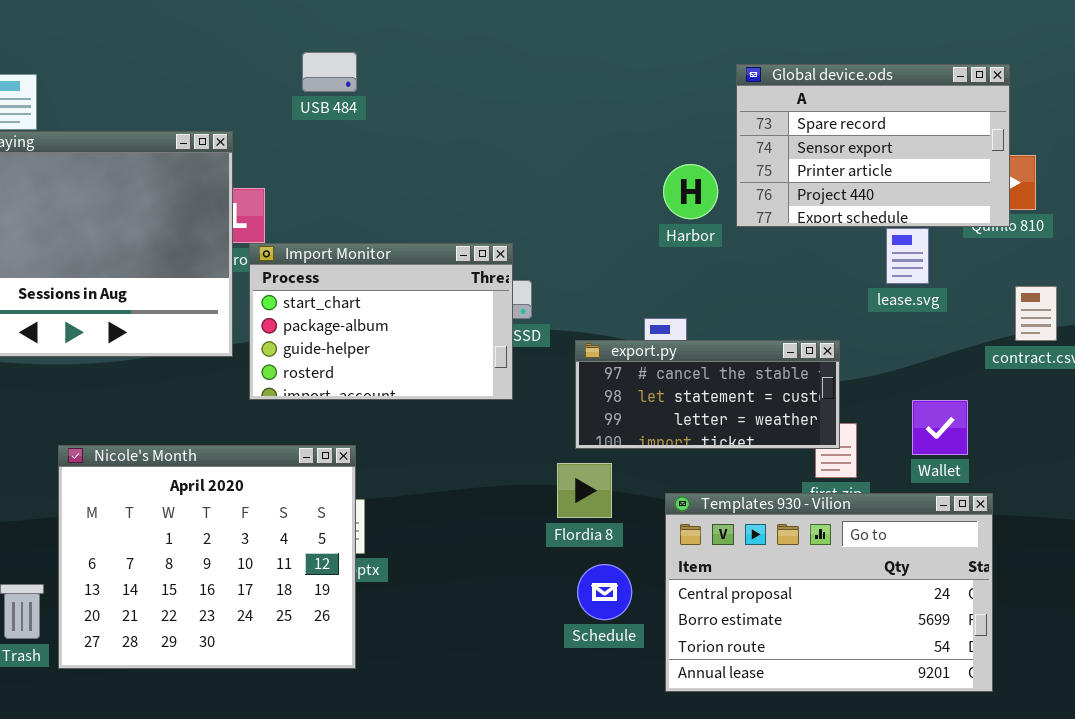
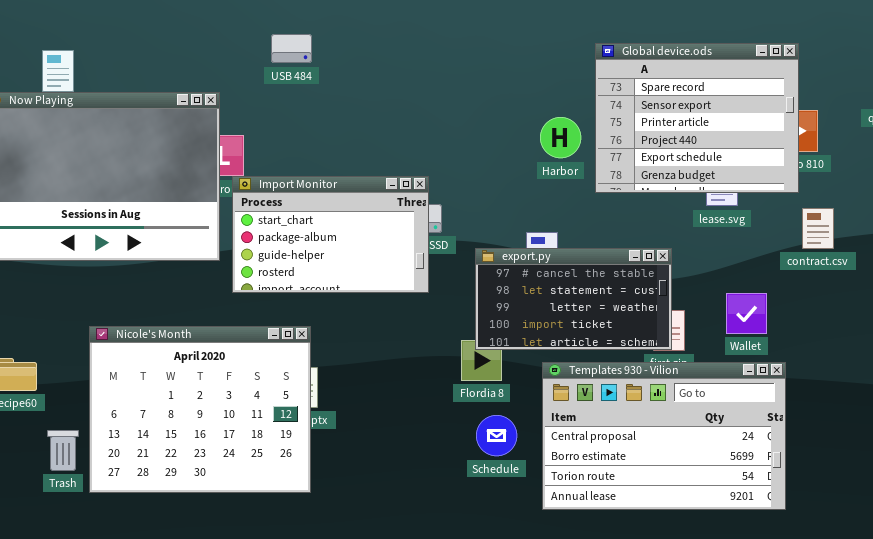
Global device.ods: [736,64,1010,227] -> [595,43,799,193], resized
export.py: [575,340,840,449] -> [475,248,672,350], resized

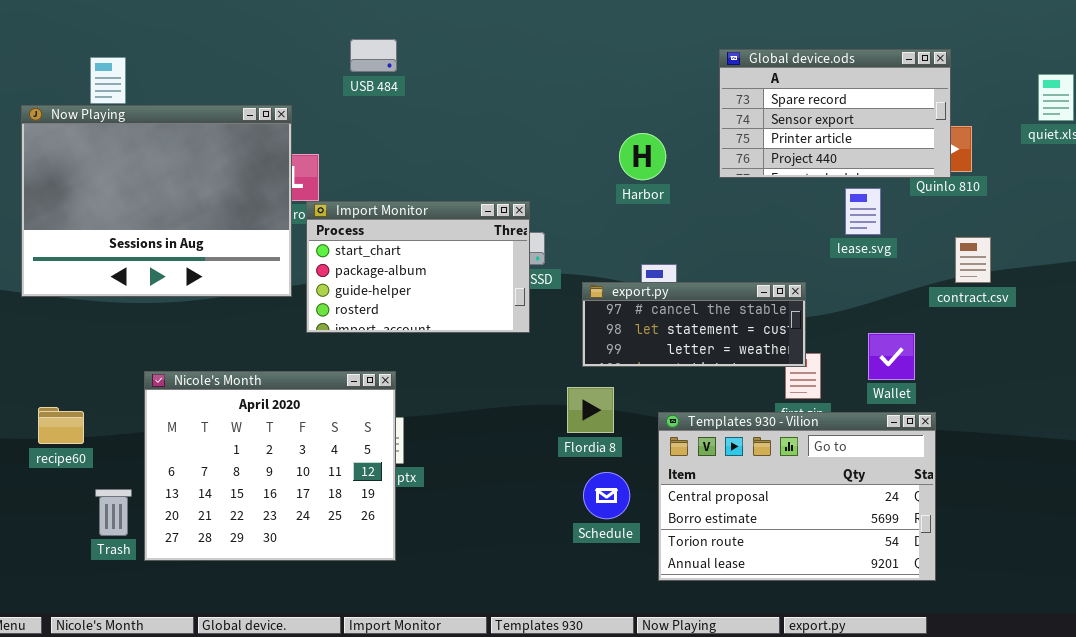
Global device.ods: [595,43,799,193] -> [719,49,951,178], resized
Harbor: [540,117,581,158] -> [619,133,666,180], moved
export.py: [475,248,672,350] -> [582,282,806,367], resized

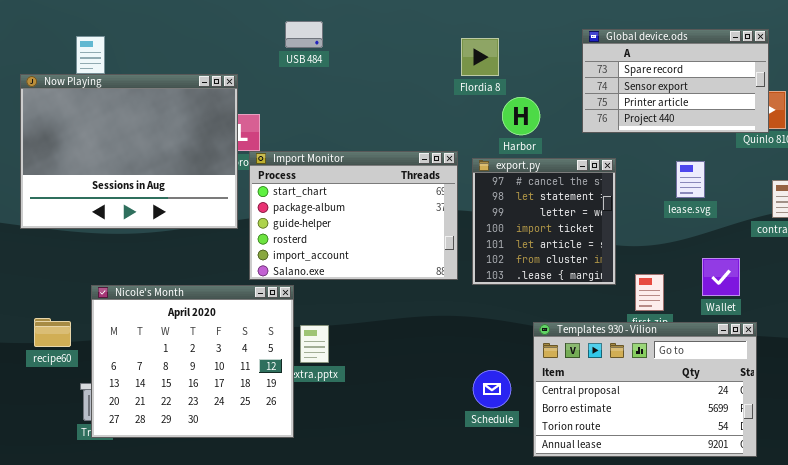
lease.svg: [845,188,881,235] -> [676,161,705,198], moved
Import Monitor: [306,201,530,333] -> [249,151,458,280], resized
export.py: [582,282,806,367] -> [472,158,616,285], resized
Nicole's Month: [144,371,396,561] -> [91,285,294,438], moved
Flordia 8: [567,387,614,433] -> [461,38,499,76], moved

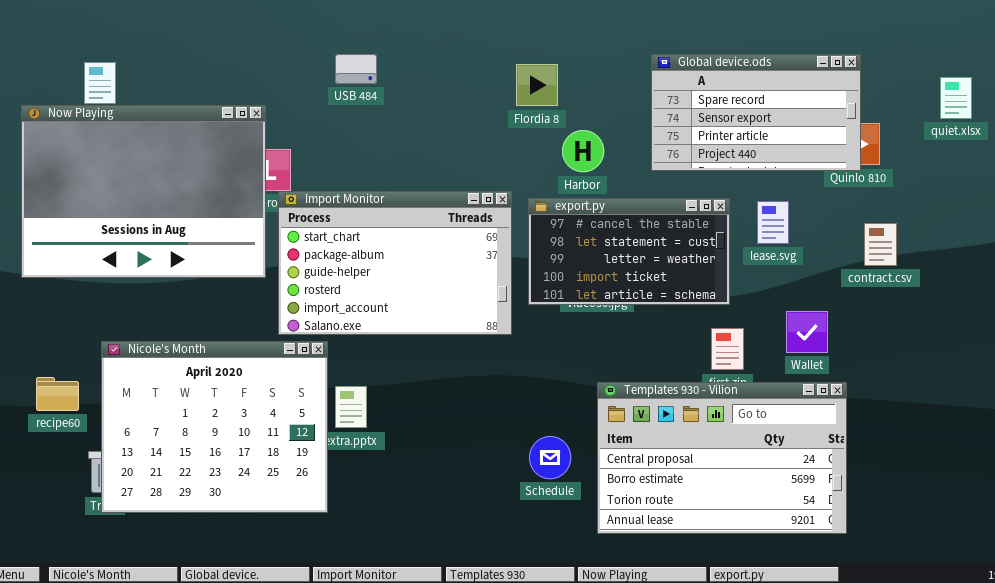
USB 484: [285,21,323,48] -> [335,54,377,84], moved
export.py: [472,158,616,285] -> [528,198,730,305], resized

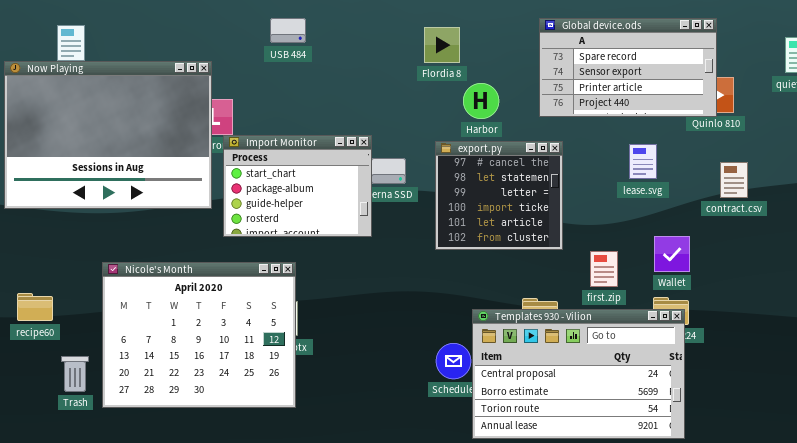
Import Monitor: [278,191,512,335] -> [223,135,372,237], resized
export.py: [528,198,730,305] -> [435,141,563,250], resized
Nicole's Month: [101,341,328,513] -> [102,262,296,408], moved
Templates 930 - Vilion: [597,382,847,534] -> [472,309,685,439], moved

